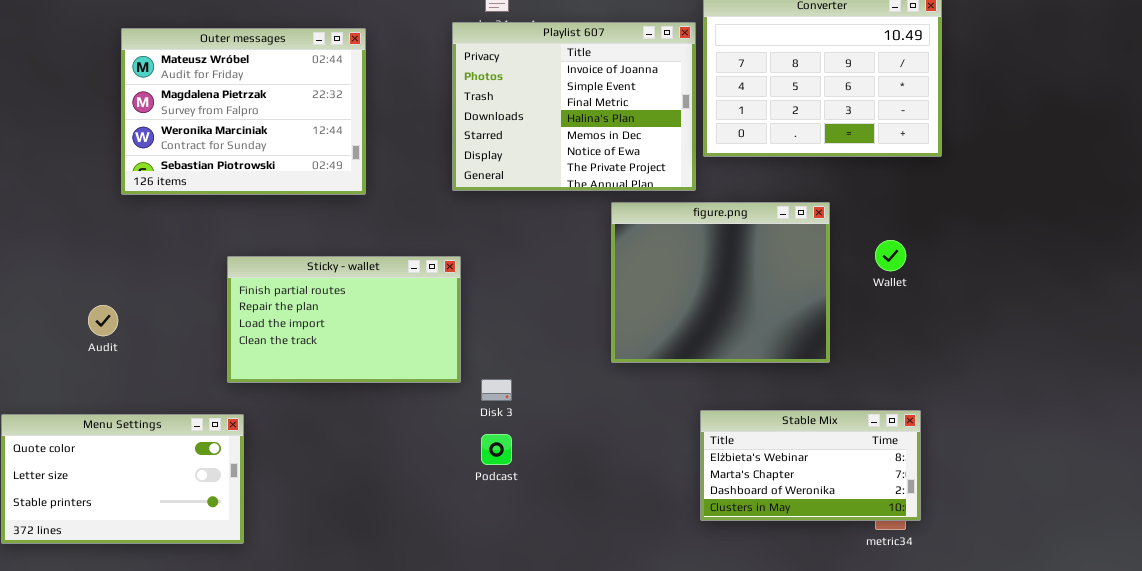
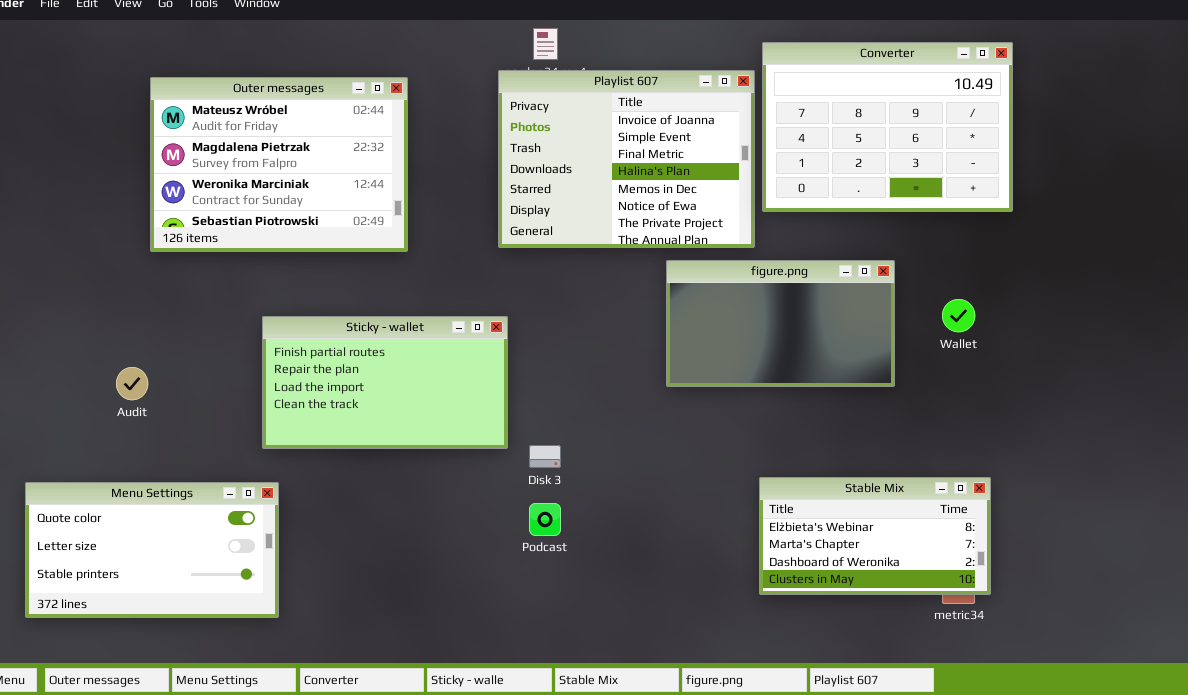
figure.png: [611,202,830,363] -> [666,260,895,387], resized

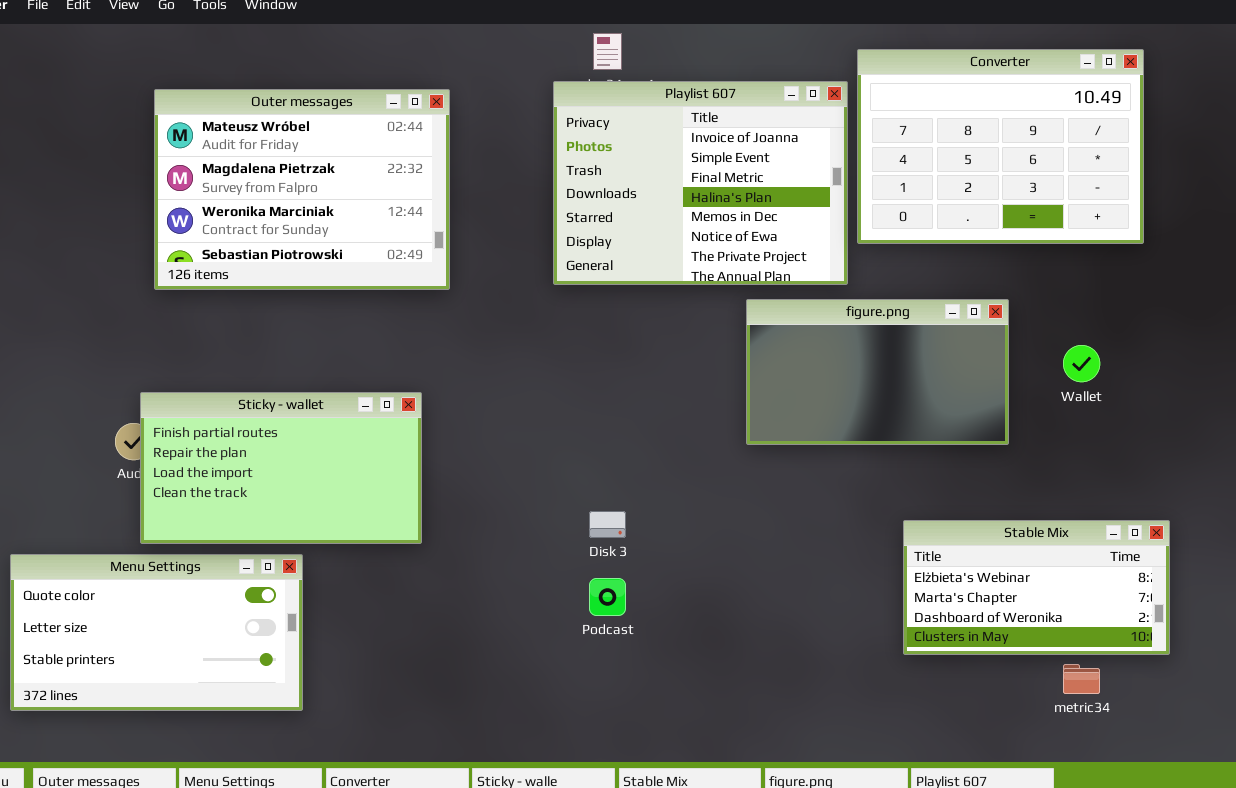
Sticky - wallet: [262,316,508,449] -> [140,392,422,544], moved
Stable Mix: [759,477,991,595] -> [903,520,1170,655], moved

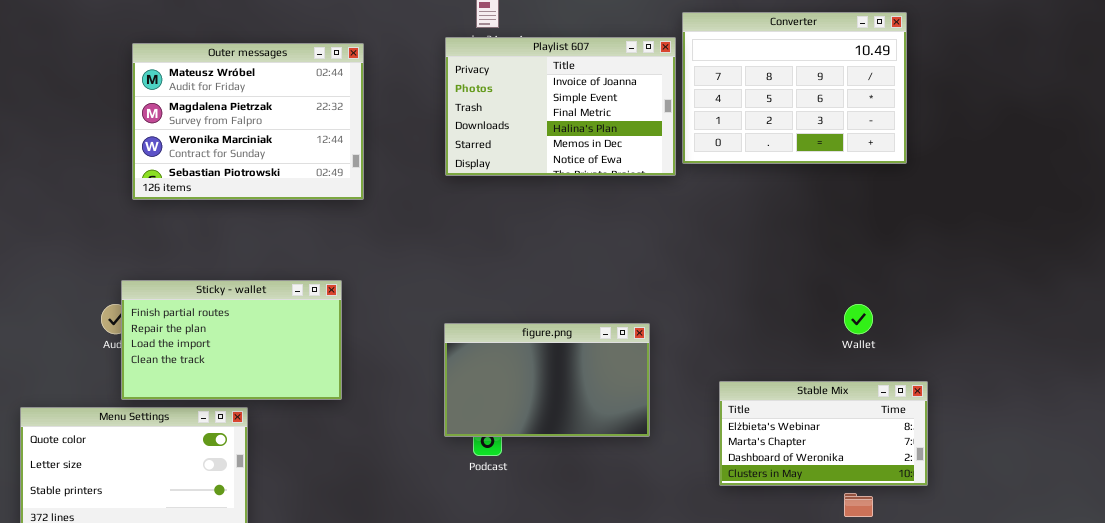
Playlist 607: [553,81,848,285] -> [445,37,676,176], resized
figure.png: [746,299,1009,445] -> [444,323,650,437], moved
Wallet: [1063,345,1100,382] -> [844,304,873,334], moved

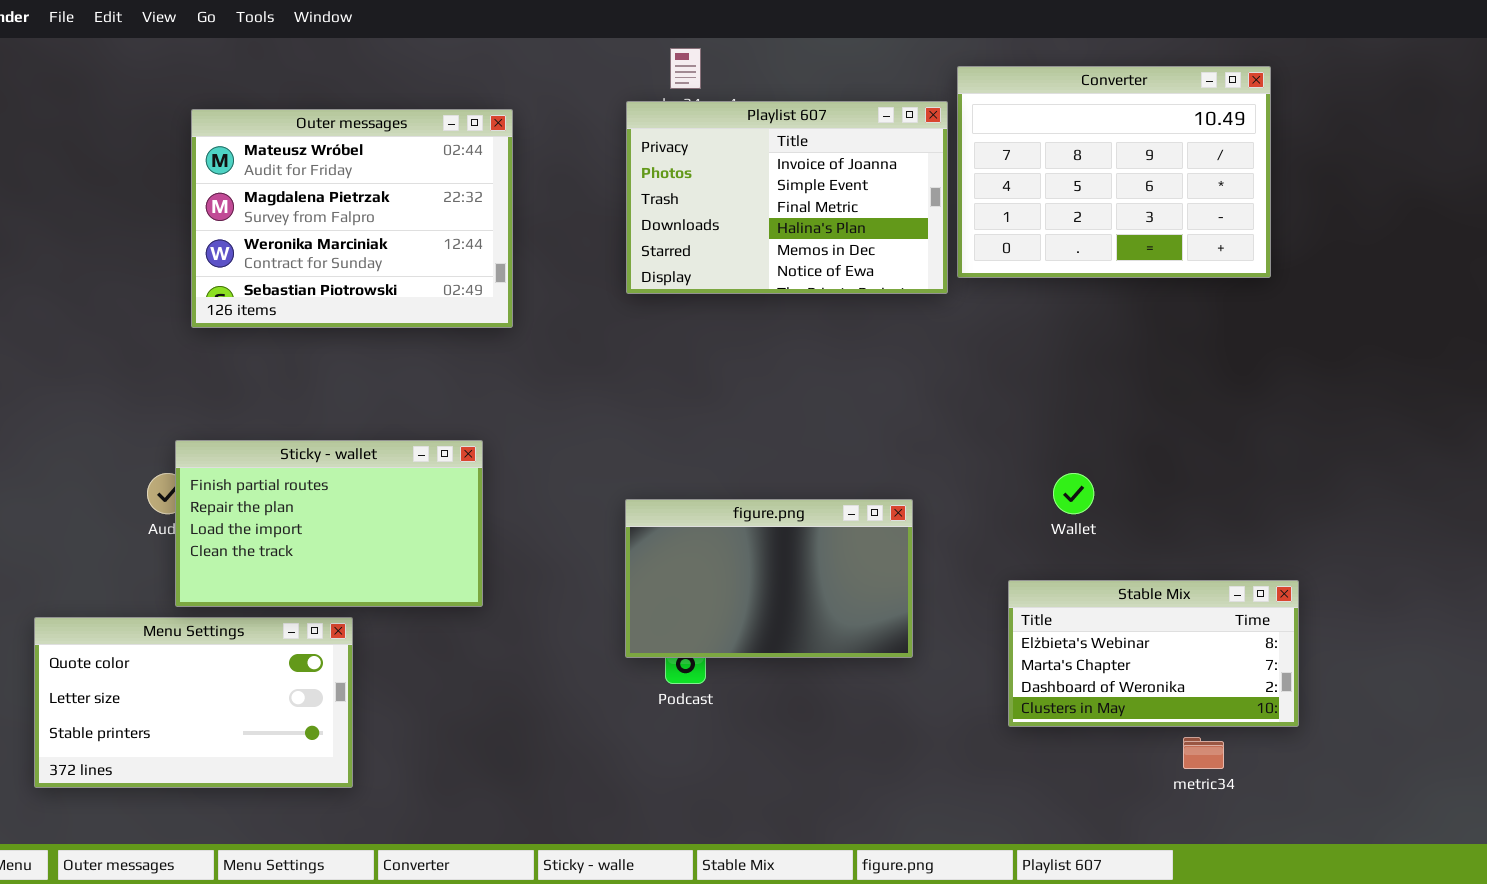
Wallet: [844,304,873,334] -> [1053,473,1094,514], moved

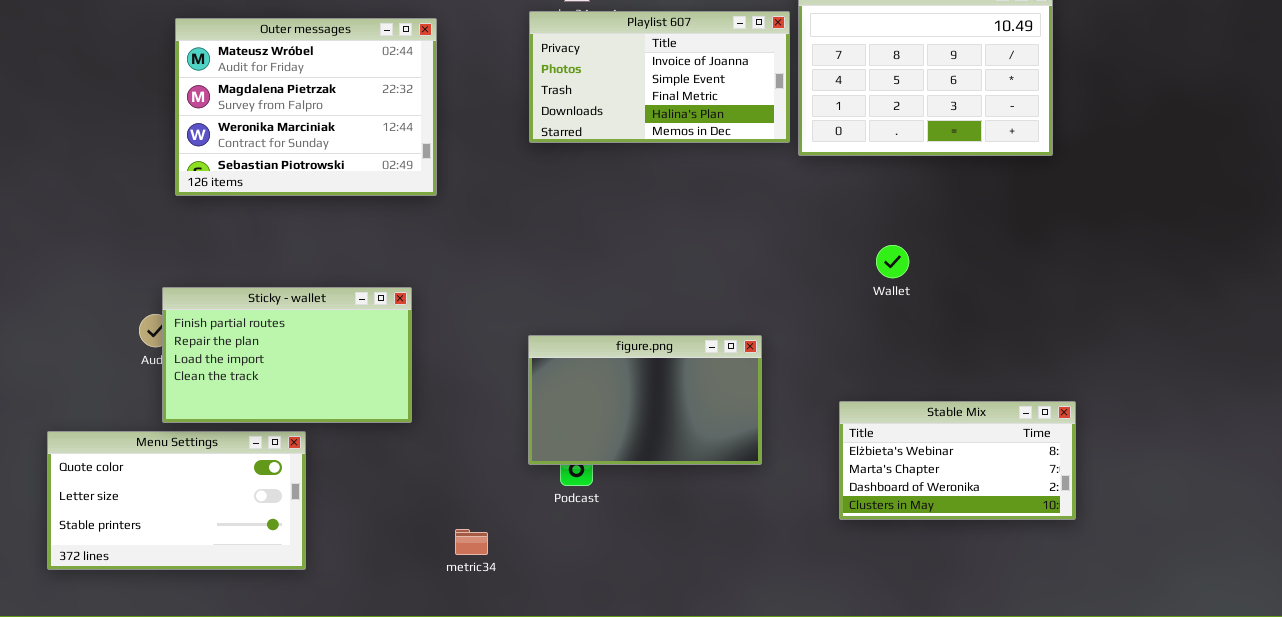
Playlist 607: [626,101,948,294] -> [529,11,790,143], resized
Wallet: [1053,473,1094,514] -> [876,245,909,278], moved
metric34: [1183,737,1224,769] -> [455,529,488,555], moved

